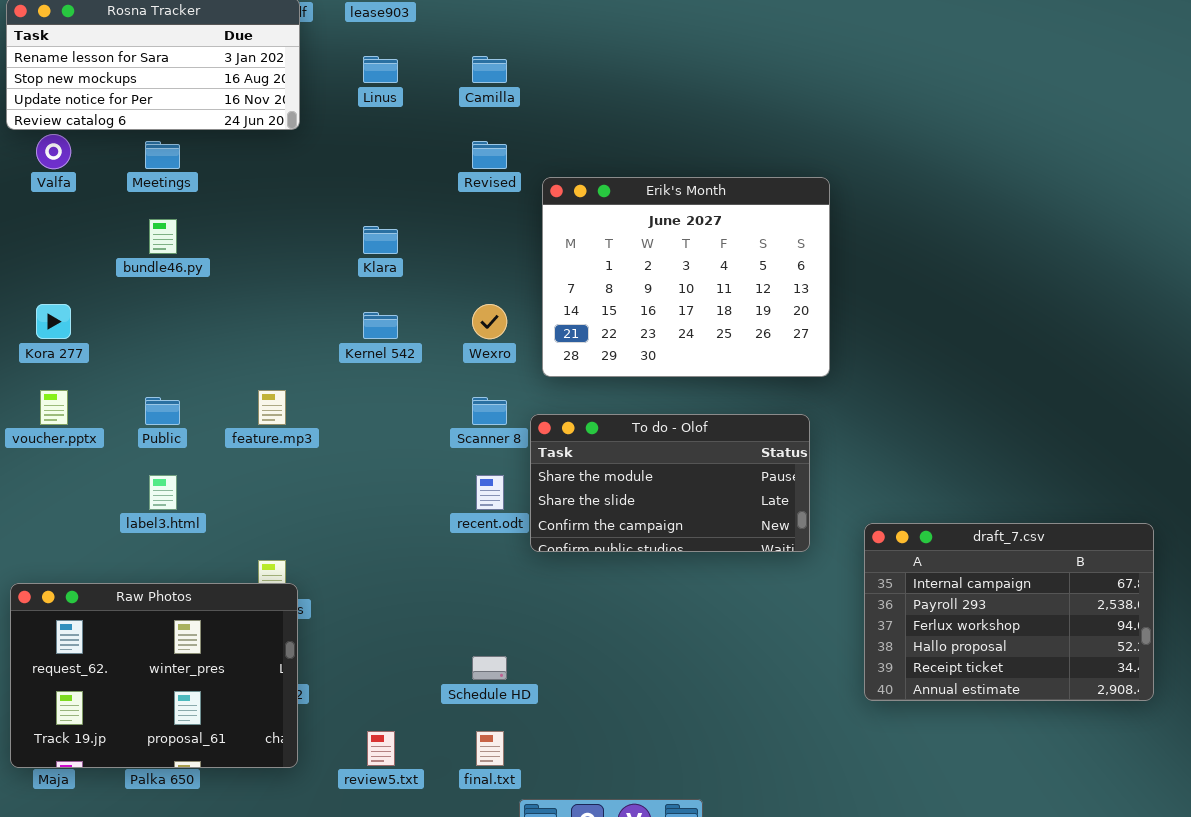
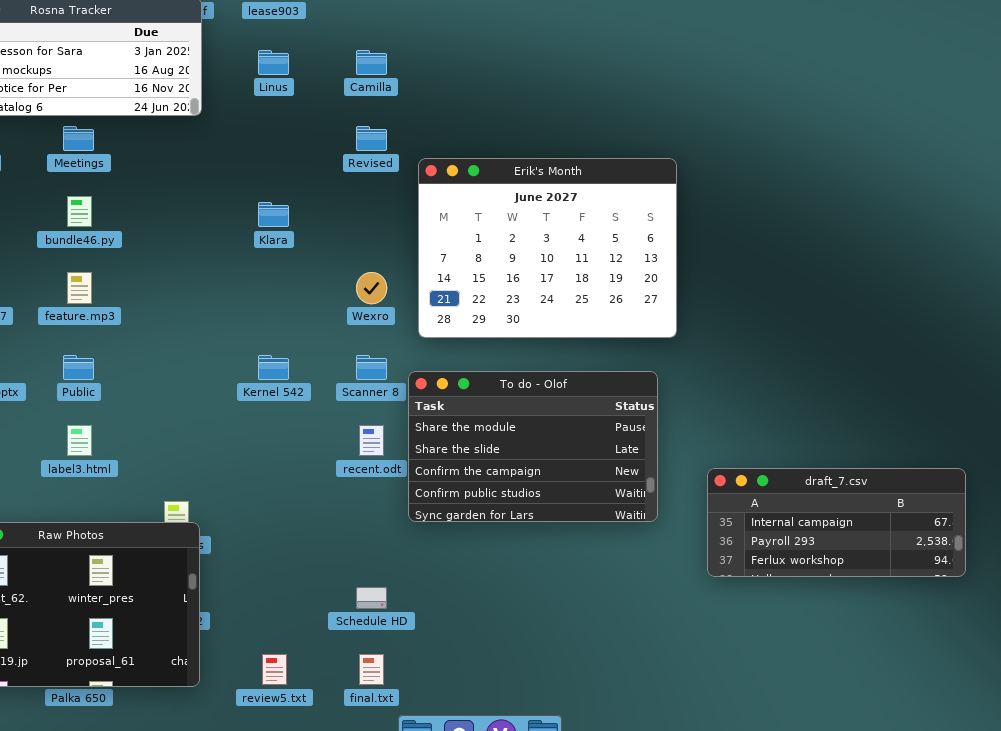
Kernel 542: [363,312,398,339] -> [258,355,289,380], moved
feature.mp3: [258,390,286,425] -> [67,272,92,304], moved
To do - Olof: [530,414,810,552] -> [408,371,658,522], resized
draft_7.csv: [864,523,1154,701] -> [707,468,966,577], resized

